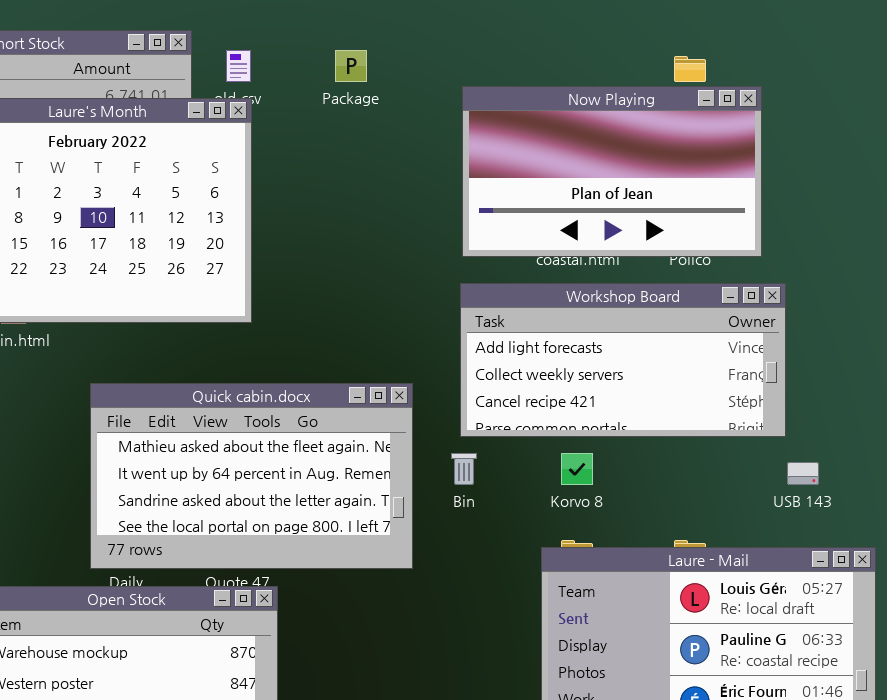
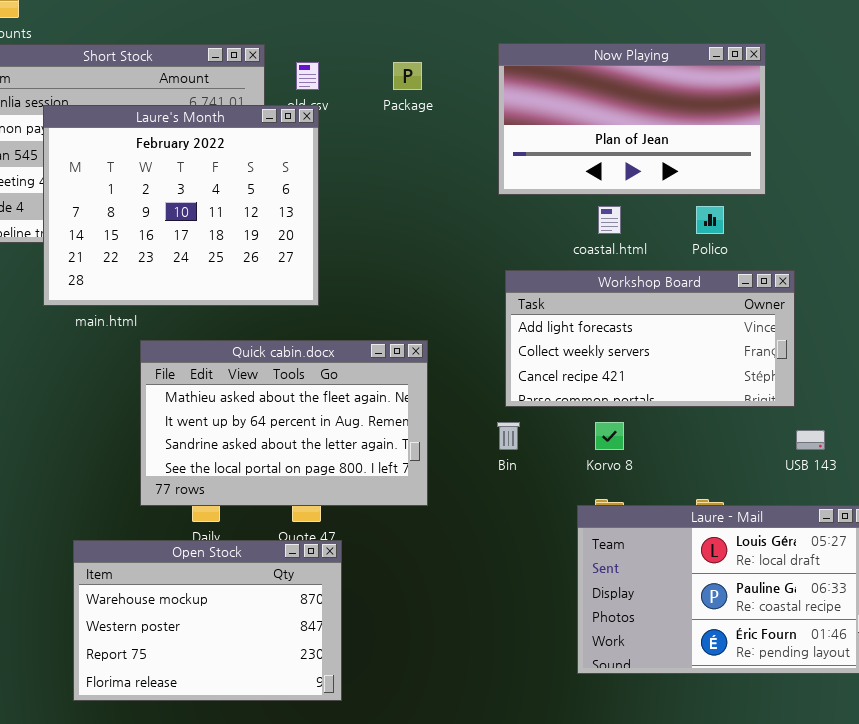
Now Playing: [462,86,762,257] -> [498,43,766,195], moved
Quick cabin.docx: [90,383,413,569] -> [140,340,428,506], moved

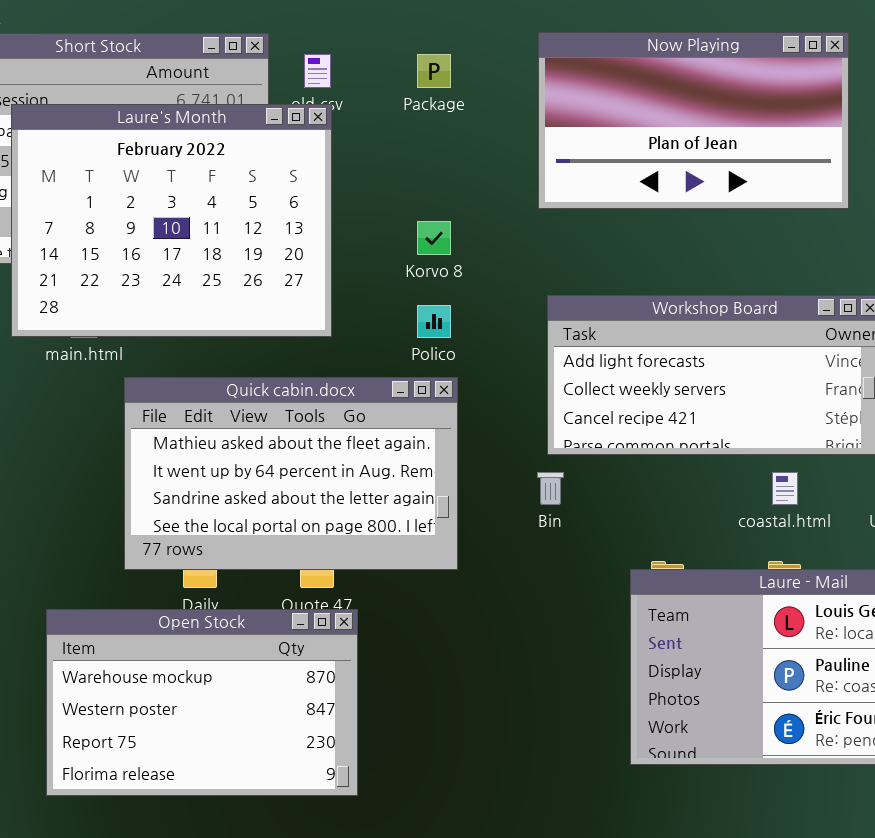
coastal.html: [598,206,621,234] -> [772,472,798,505], moved
Polico: [696,206,724,234] -> [417,305,451,338], moved
Korvo 8: [595,422,624,450] -> [417,221,451,255], moved

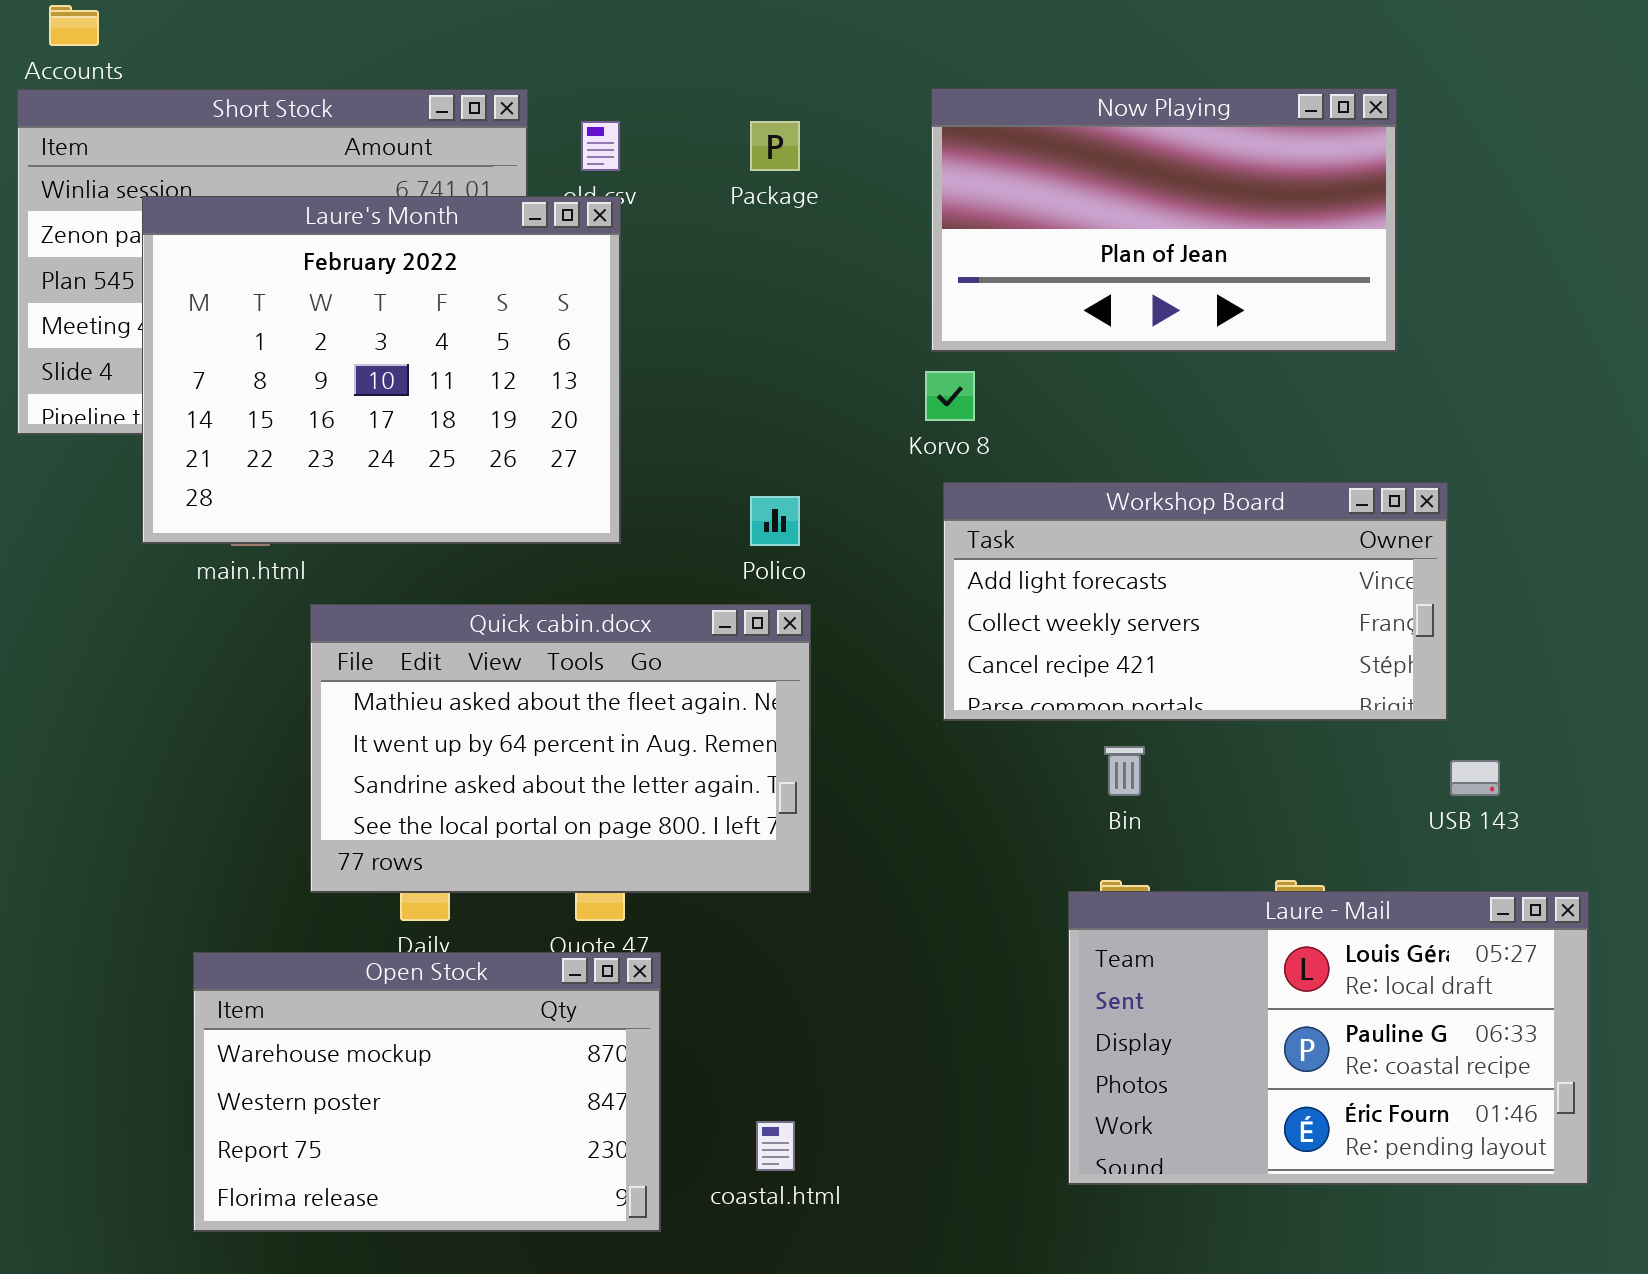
Korvo 8: [417,221,451,255] -> [925,371,975,421], moved
Bin: [537,472,564,505] -> [1104,746,1145,796], moved
coastal.html: [772,472,798,505] -> [756,1121,795,1171], moved

